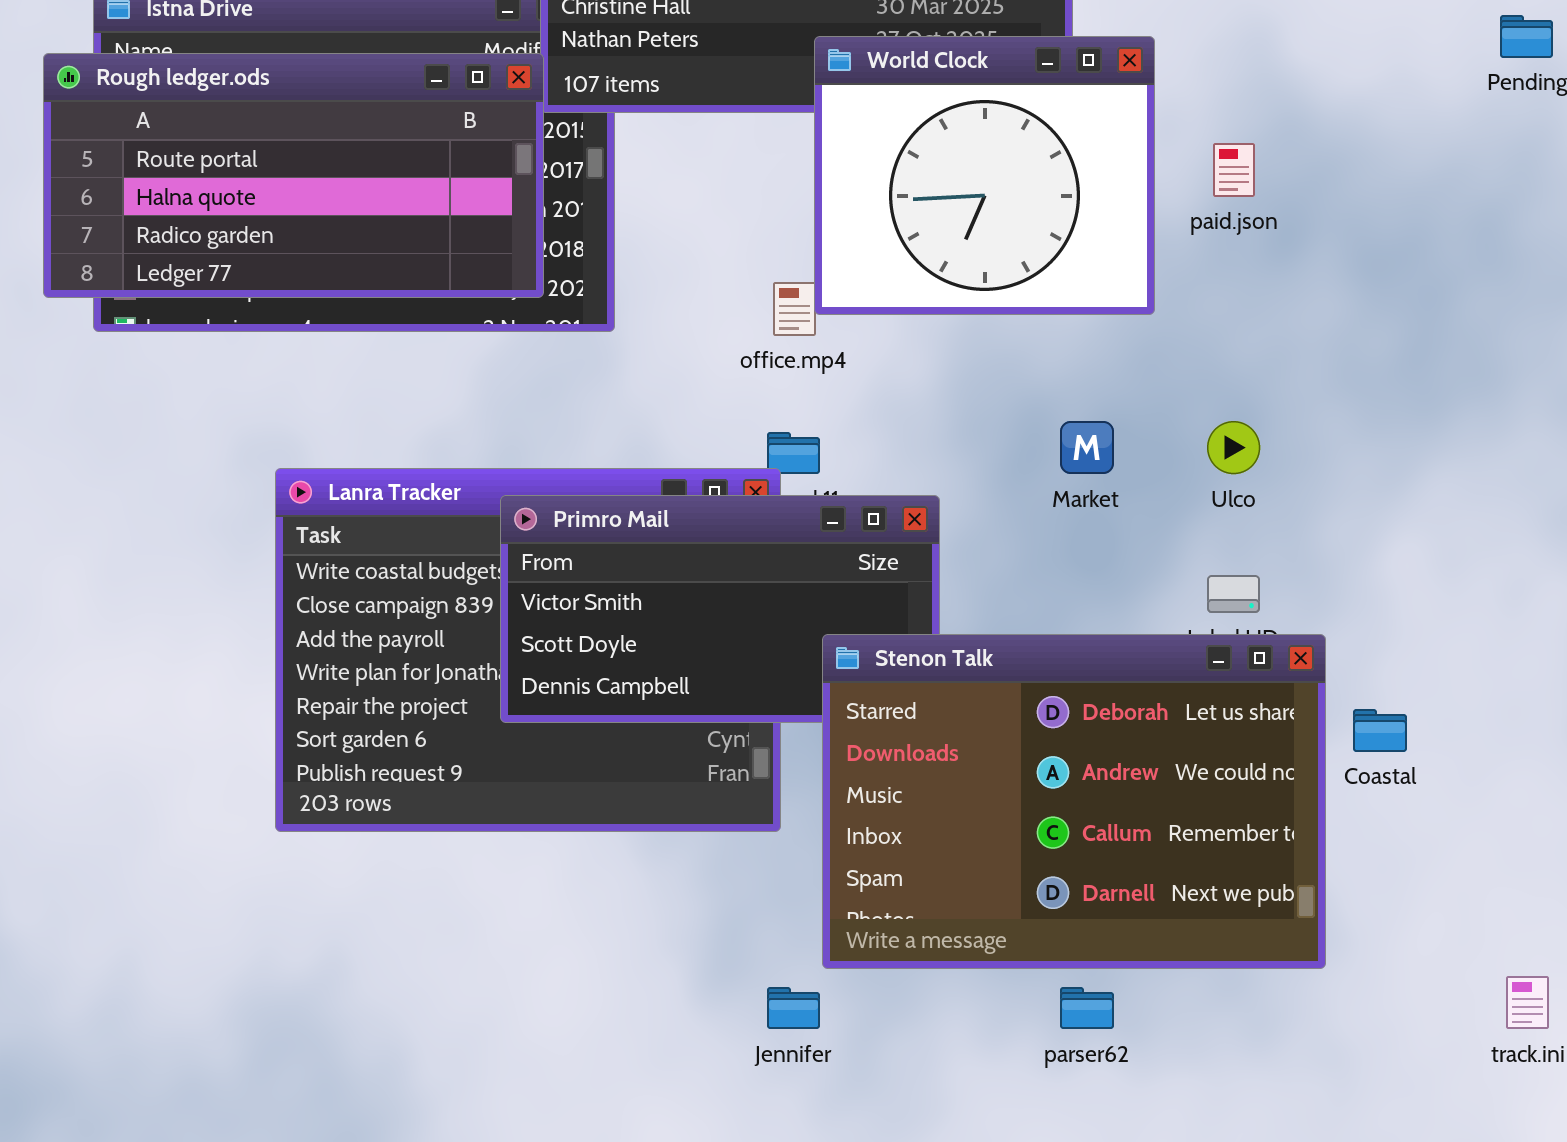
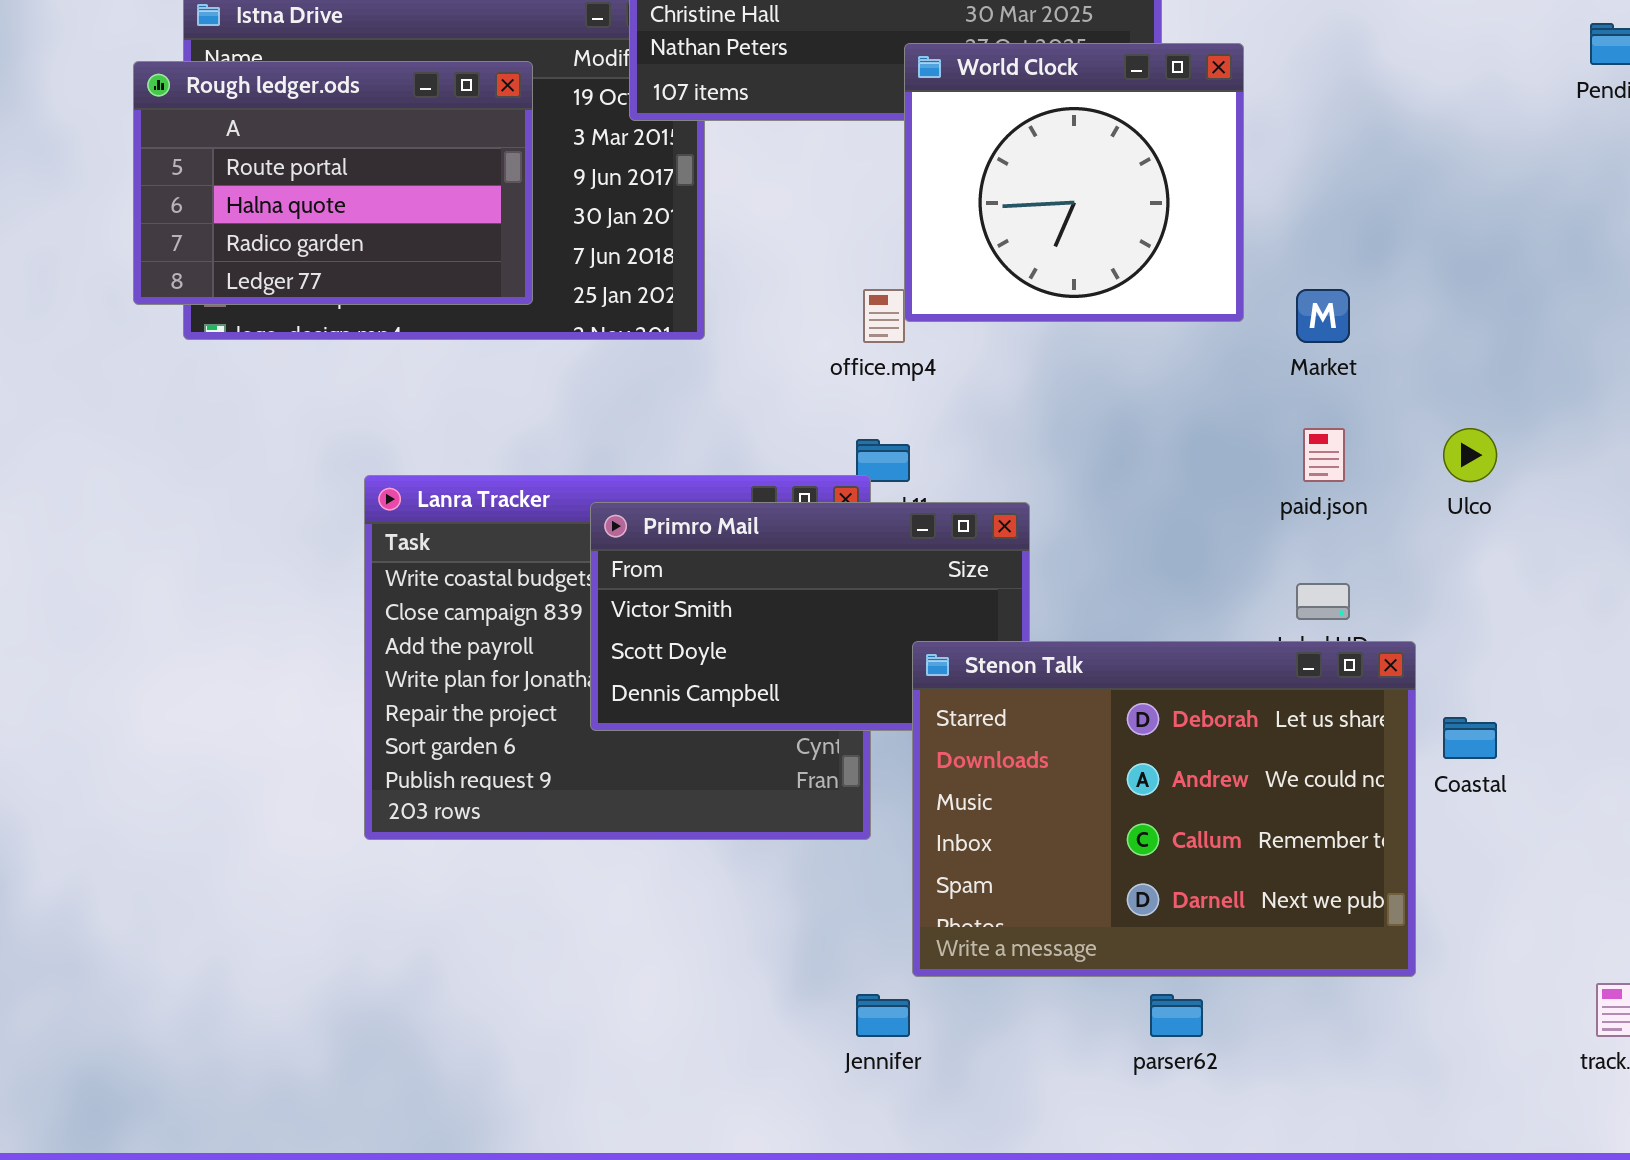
Rough ledger.ods: [43,53,544,298] -> [133,61,533,305], resized
paid.json: [1213,143,1255,197] -> [1303,428,1345,482], moved
Market: [1060,421,1114,474] -> [1296,289,1350,343], moved
Ulco: [1207,421,1260,474] -> [1443,428,1497,482], moved

